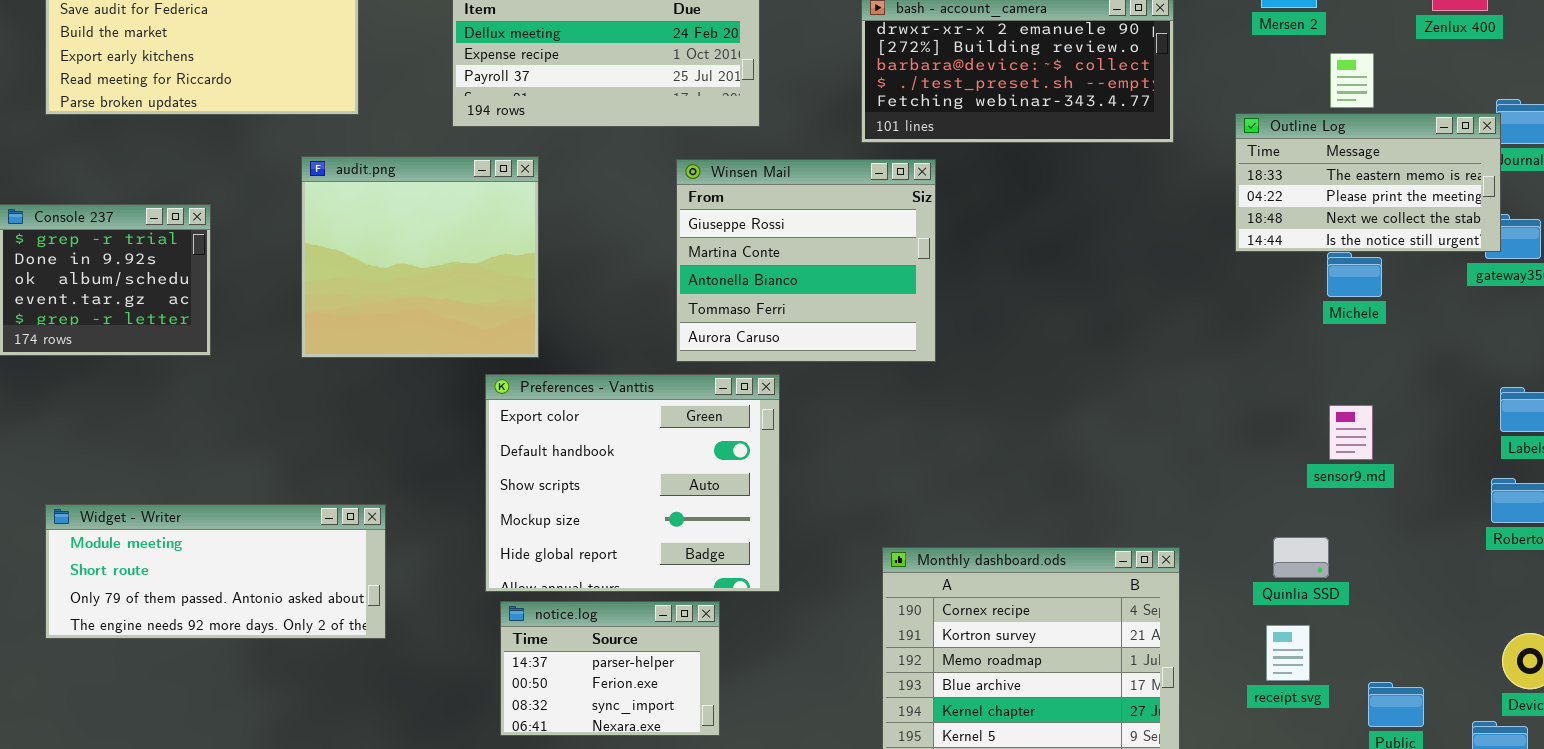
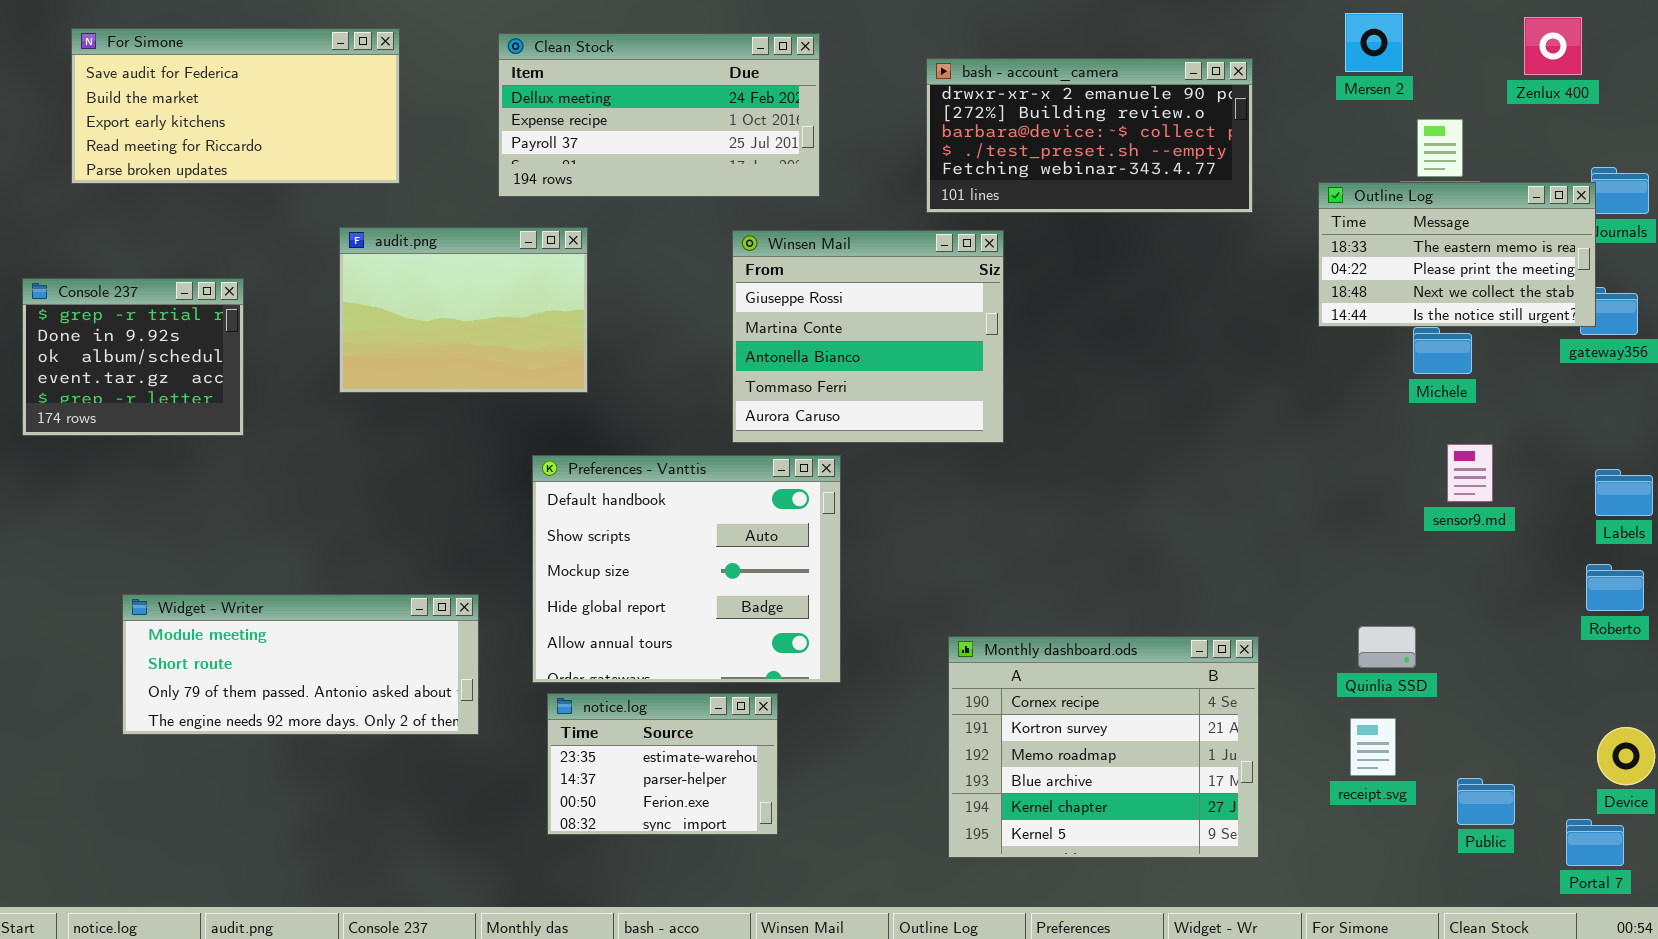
audit.png: [301,156,539,358] -> [339,227,588,393], resized
Preferences - Vanttis: [485,374,780,592] -> [532,455,841,683], scrolled down 1 row
sensor9.md: [1329,405,1373,460] -> [1447,444,1493,502], moved
Widget - Writer: [45,504,386,639] -> [122,594,479,735], moved
notice.log: [500,601,720,736] -> [547,693,778,835], scrolled up 1 row

